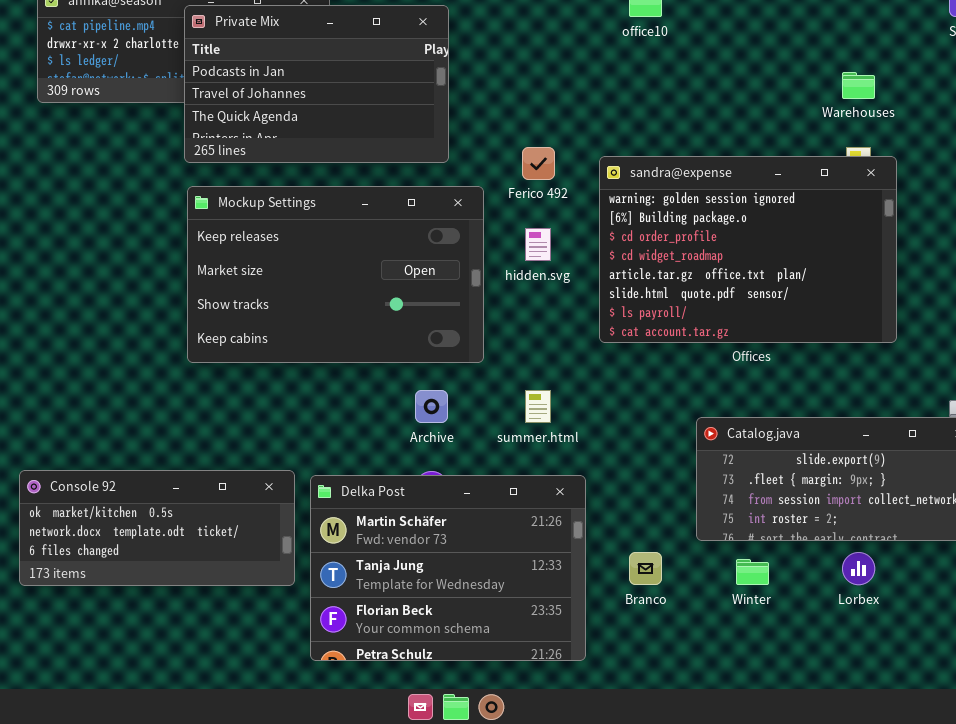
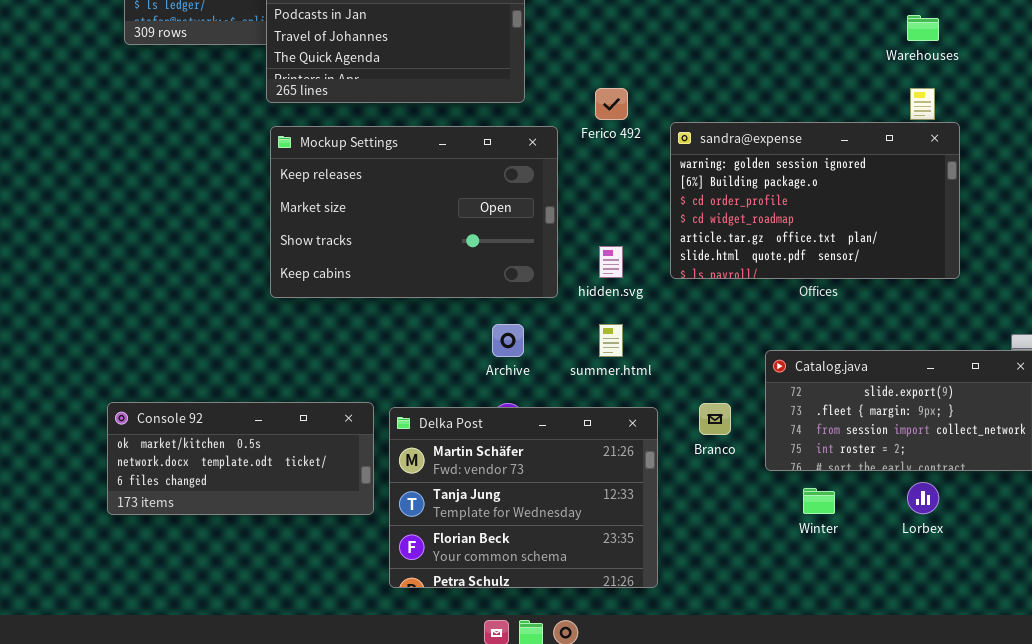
sandra@expense: [599,156,897,343] -> [670,122,960,279], resized
hidden.svg: [525,228,551,261] -> [599,246,623,278], moved
Branco: [629,552,662,585] -> [699,403,731,435], moved

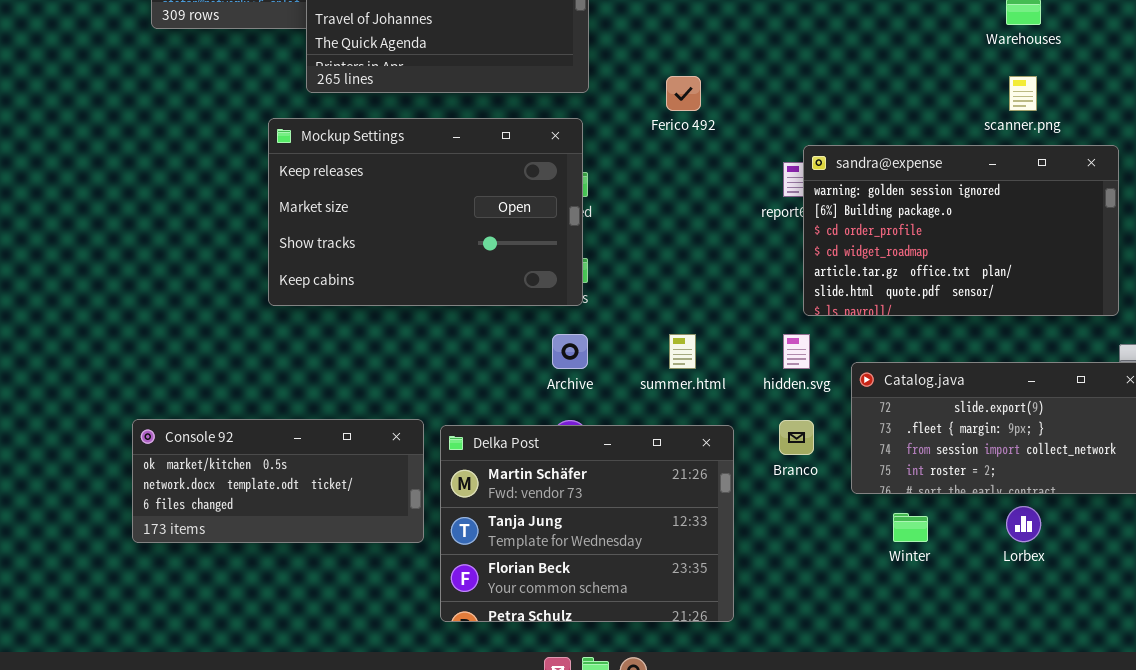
sandra@expense: [670,122,960,279] -> [803,145,1119,316], moved
Mockup Settings: [270,126,558,298] -> [268,118,583,306], moved
hidden.svg: [599,246,623,278] -> [783,334,810,369], moved

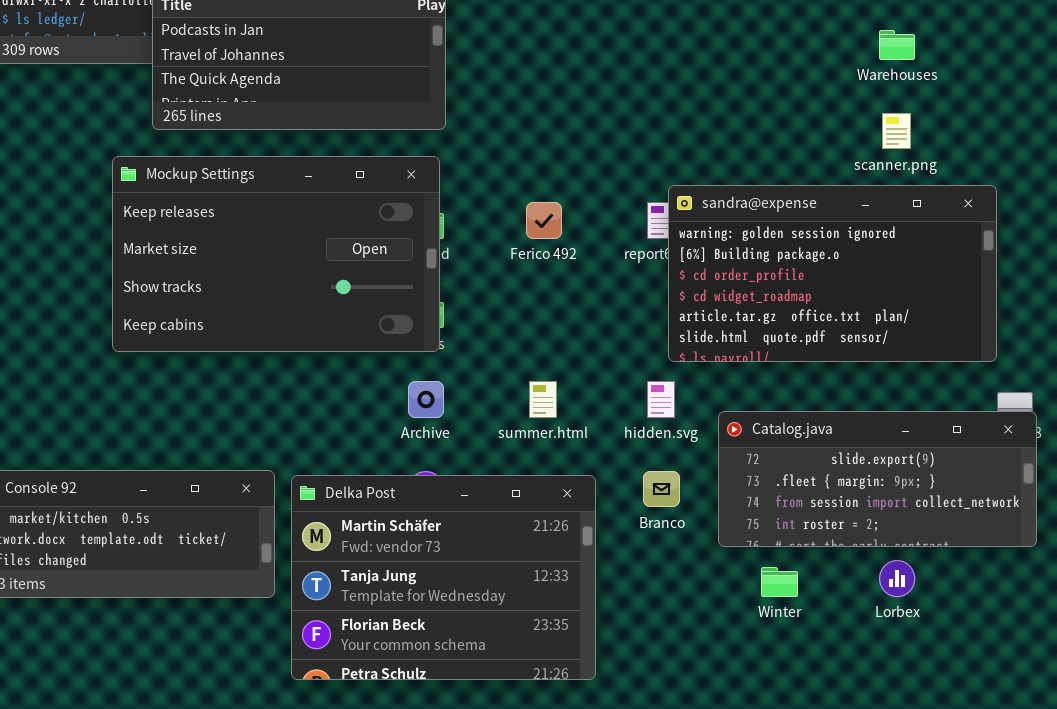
Ferico 492: [666,76,701,111] -> [526,202,562,239], moved

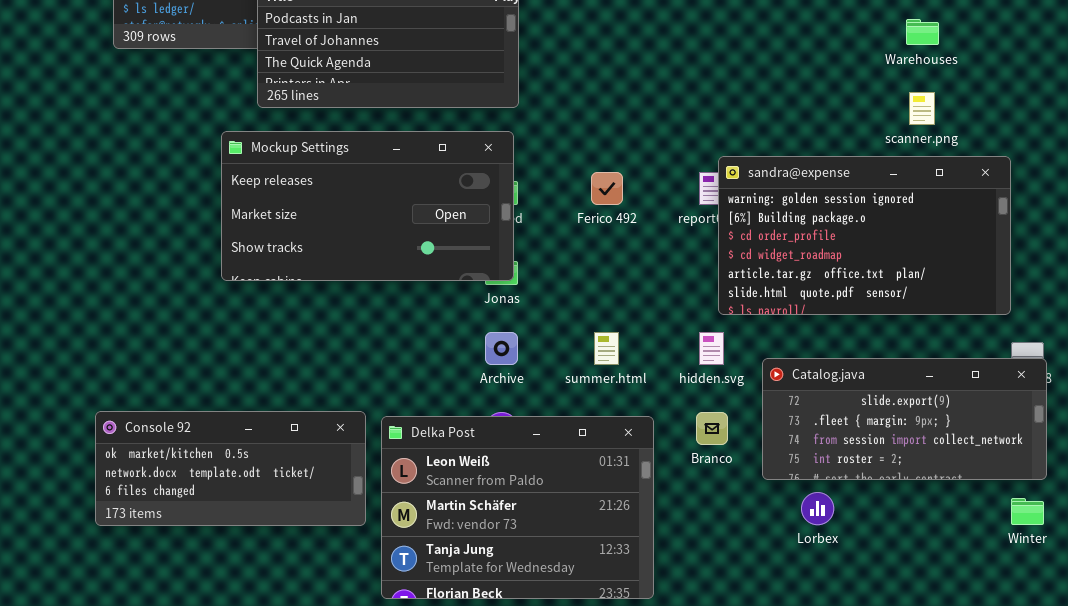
Mockup Settings: [112,156,440,352] -> [221,131,514,281], resized
Delka Post: [291,475,596,680] -> [381,416,654,599], scrolled up 1 row
Lorbex: [879,560,915,597] -> [801,492,834,525], moved
Winter: [761,567,798,597] -> [1011,498,1044,525], moved

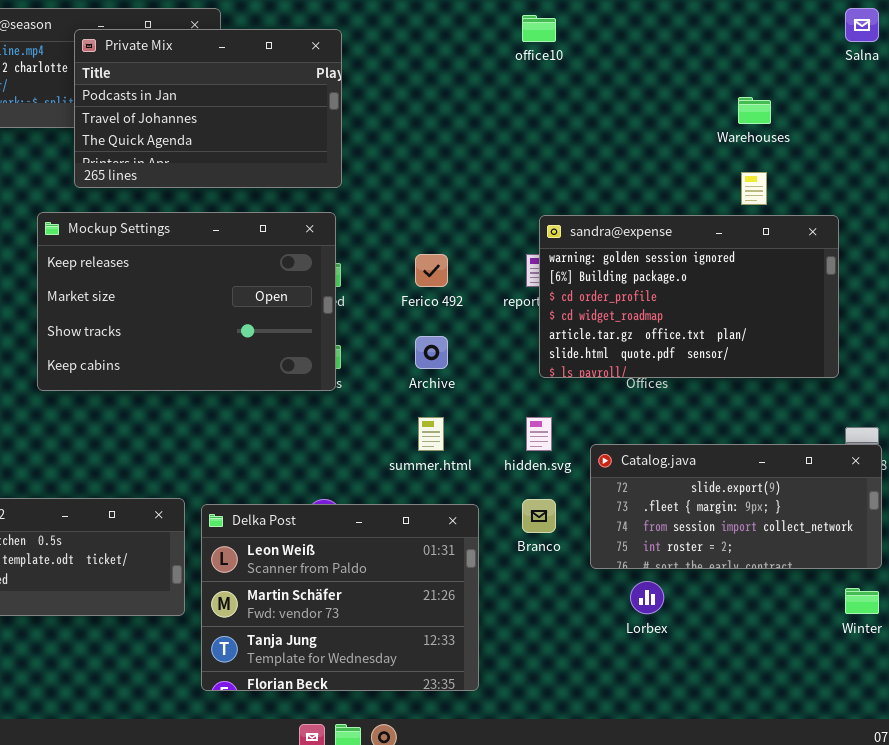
Mockup Settings: [221,131,514,281] -> [37,212,336,391], resized
sandra@expense: [718,156,1011,315] -> [539,215,839,378], moved
Archive: [485,332,518,365] -> [415,336,448,369], moved

